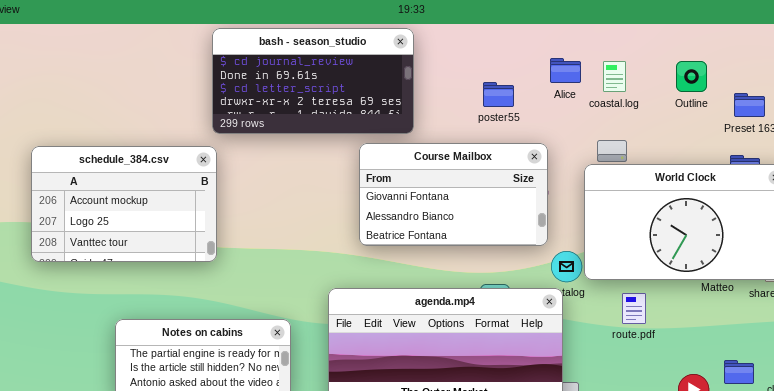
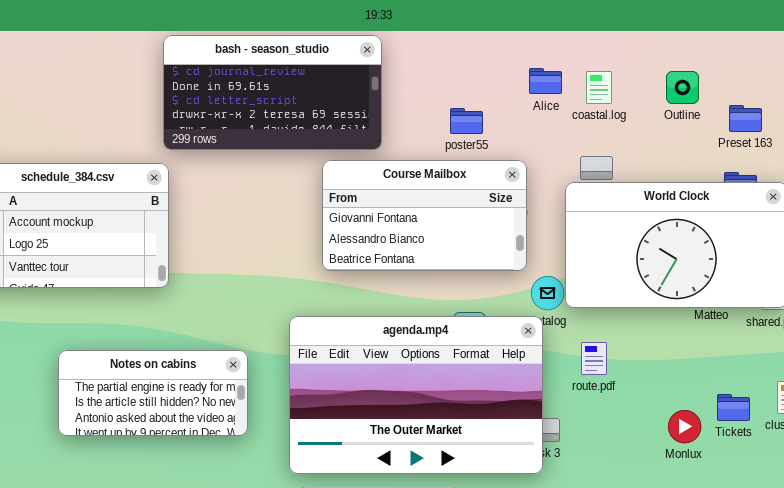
poster55: [483,82,514,107] -> [450,108,483,134], moved
route.pdf: [622,293,646,324] -> [581,342,607,375], moved

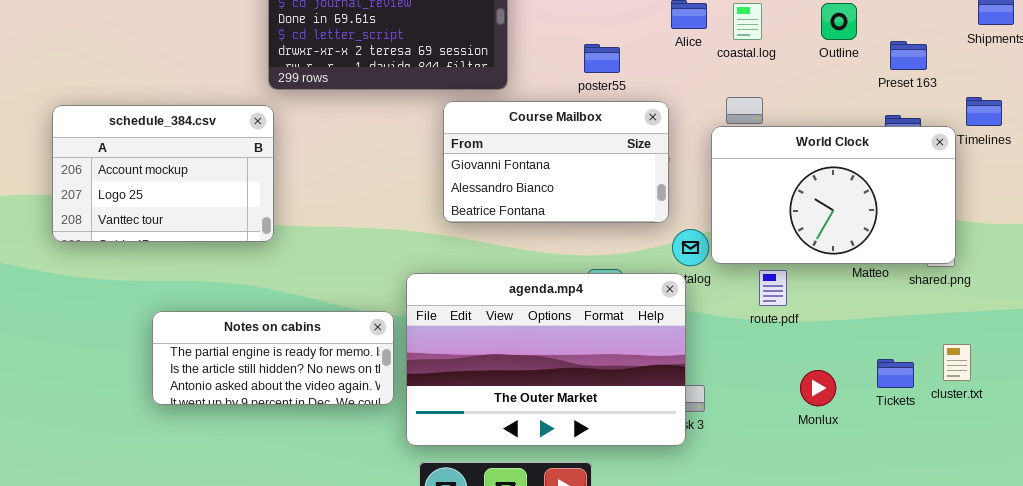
route.pdf: [581,342,607,375] -> [759,270,787,306], moved
Notes on cabins: [58,350,248,436] -> [152,311,394,405], resized
Monlux: [668,410,701,443] -> [800,370,836,406], moved

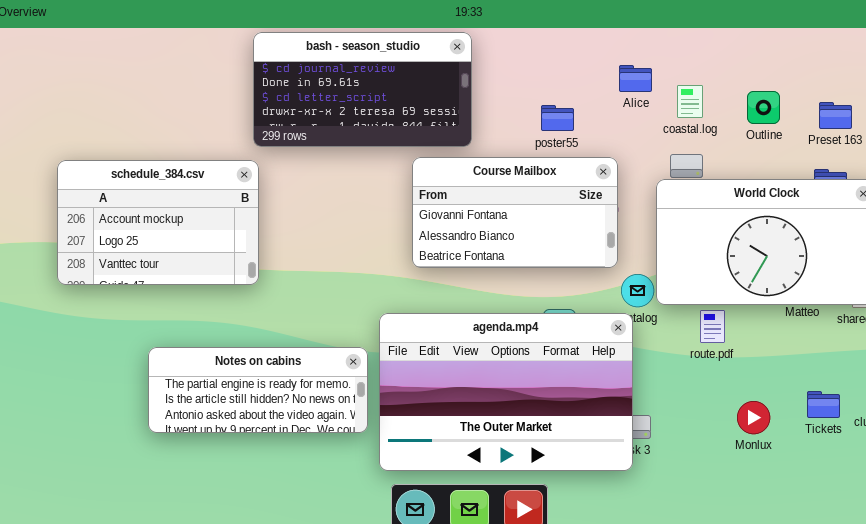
coastal.log: [733,3,762,40] -> [677,85,703,118], moved
Outline: [821,3,857,40] -> [747,91,780,124], moved

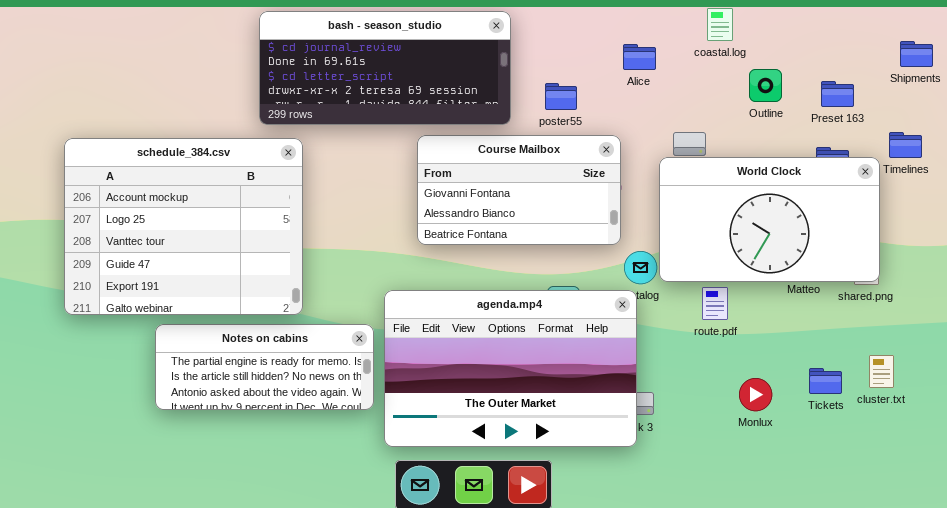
bash - season_studio: [253,32,472,147] -> [259,11,511,125], resized
coastal.log: [677,85,703,118] -> [707,8,733,41], moved
schedule_384.csv: [57,160,259,285] -> [64,138,303,315], resized

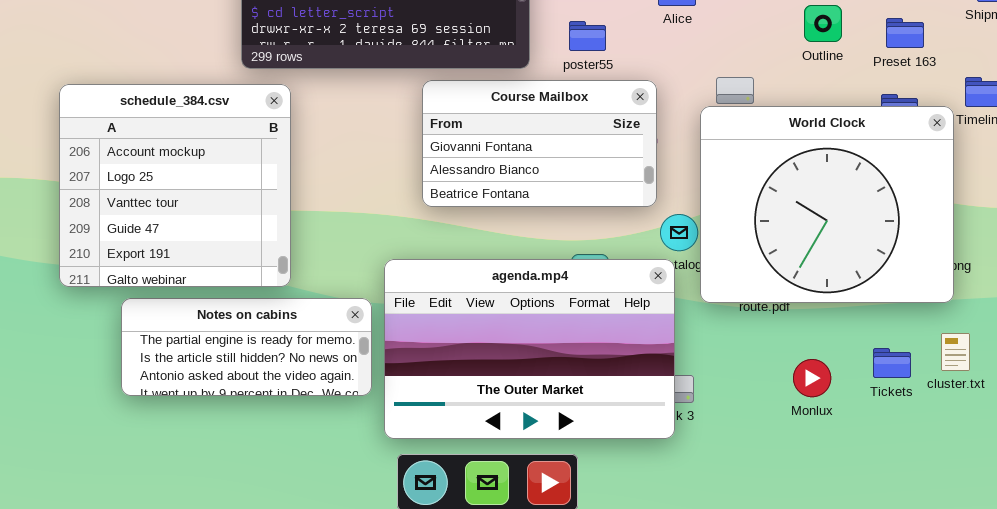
schedule_384.csv: [64,138,303,315] -> [59,84,291,287], resized
World Clock: [659,157,880,282] -> [700,106,954,303], resized

